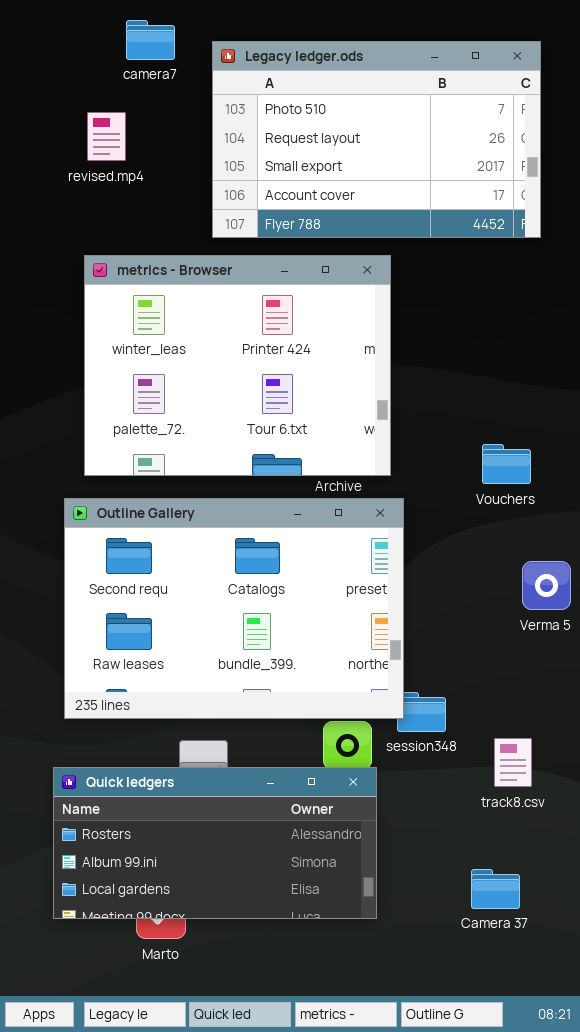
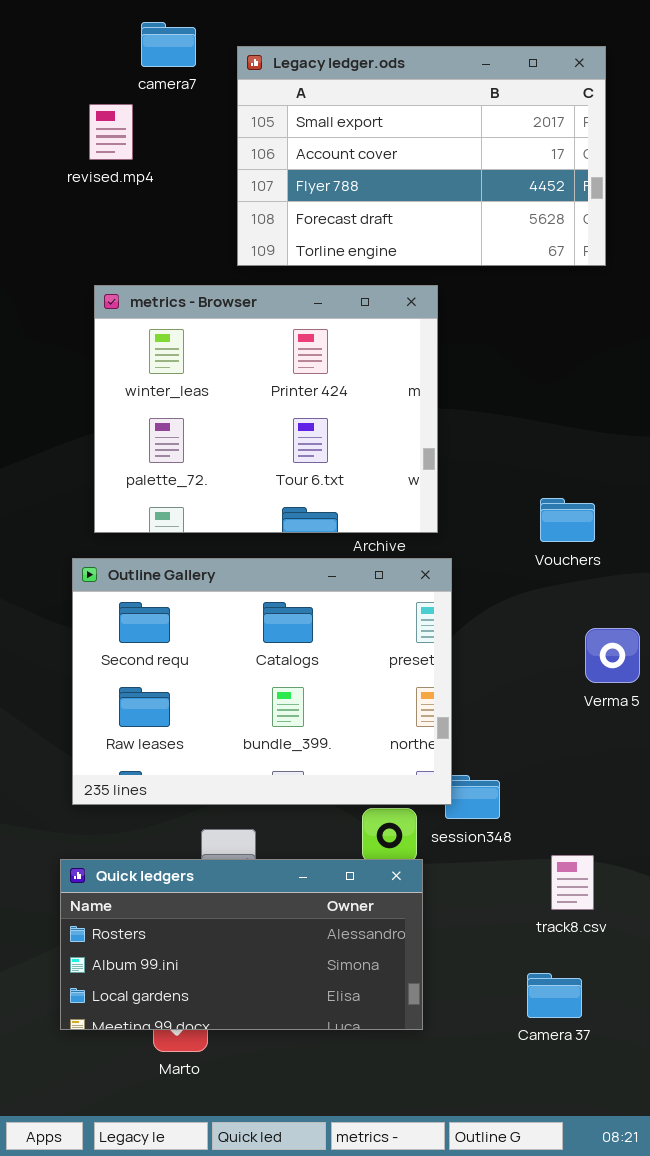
Legacy ledger.ods: [212,41,541,238] -> [237,46,606,266], scrolled down 2 rows
revised.mp4: [87,112,126,161] -> [89,104,133,160], moved
track8.csv: [494,738,532,787] -> [551,855,594,910], moved

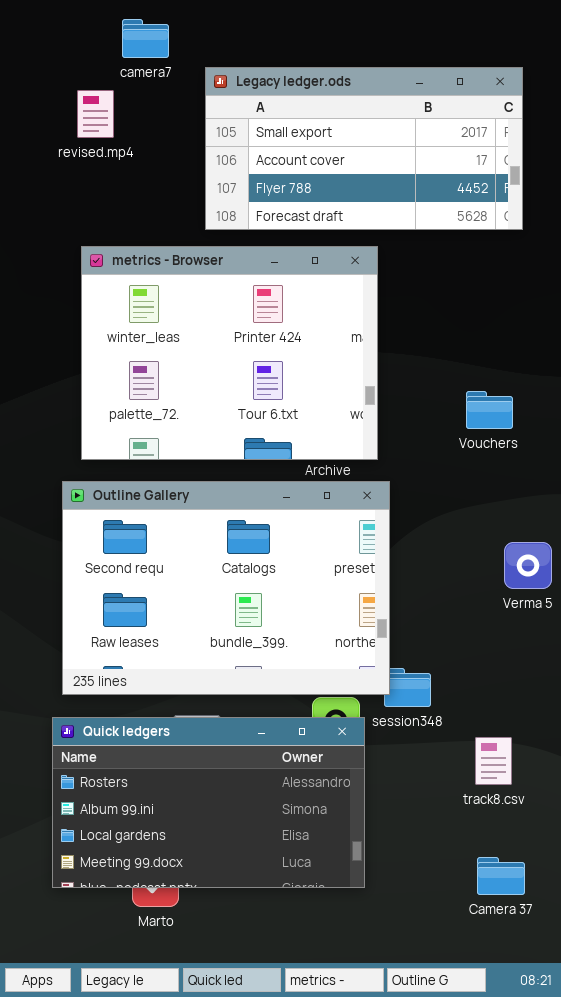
Legacy ledger.ods: [237,46,606,266] -> [205,67,523,230], resized
Vouchers: [540,498,595,542] -> [466,391,513,429], moved
Quick ledgers: [60,859,423,1030] -> [52,717,365,888], resized
Camera 37: [527,973,582,1018] -> [477,857,525,895], moved

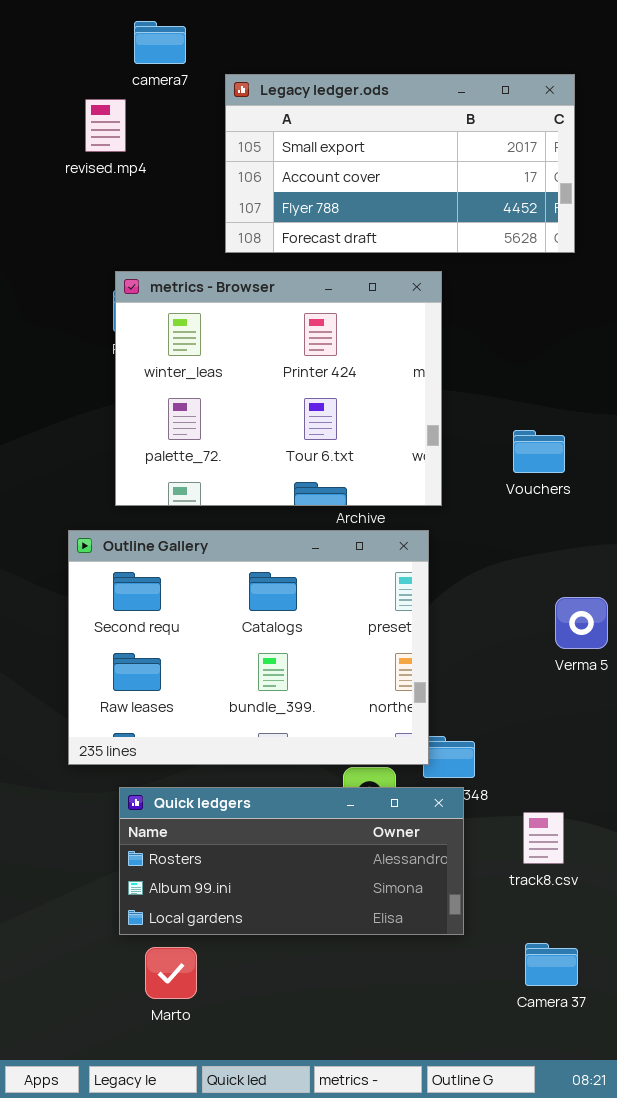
metrics - Browser: [81,246,378,460] -> [115,271,442,506], moved
Quick ledgers: [52,717,365,888] -> [119,787,464,935], moved, resized

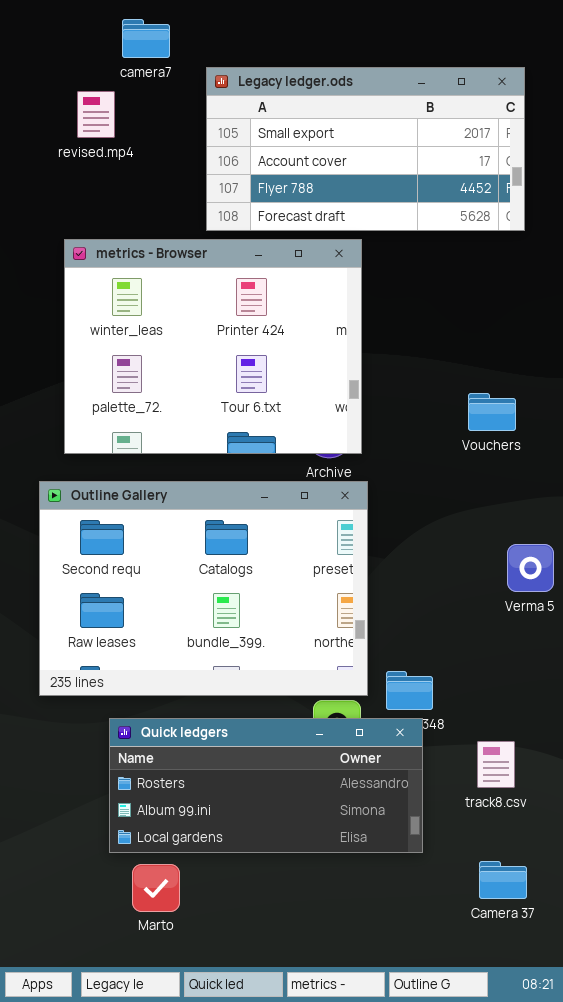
metrics - Browser: [115,271,442,506] -> [64,239,362,454], moved
Outline Gallery: [68,530,429,765] -> [39,481,368,696], moved

